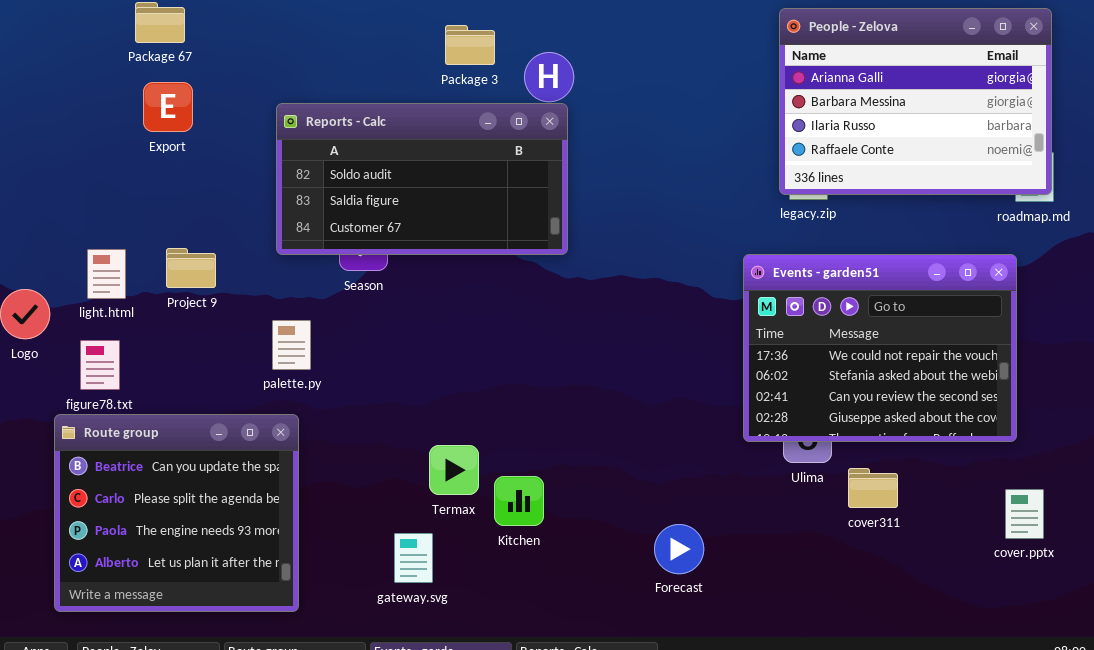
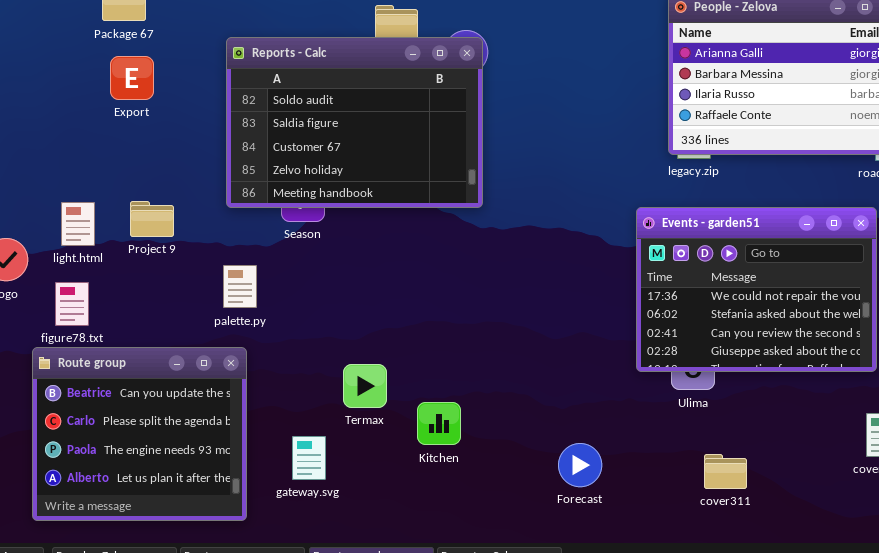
Reports - Calc: [276,103,568,255] -> [226,37,483,208], resized
Termax: [429,445,479,495] -> [343,364,387,408], moved
cover311: [848,468,898,508] -> [704,454,747,489], moved
gateway.svg: [394,533,433,583] -> [292,436,326,480], moved

